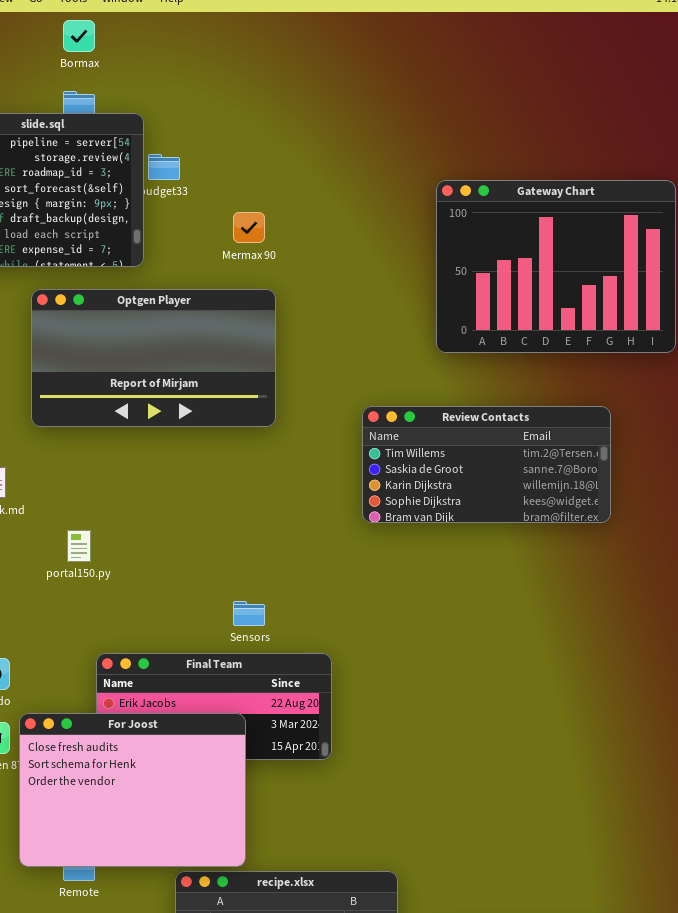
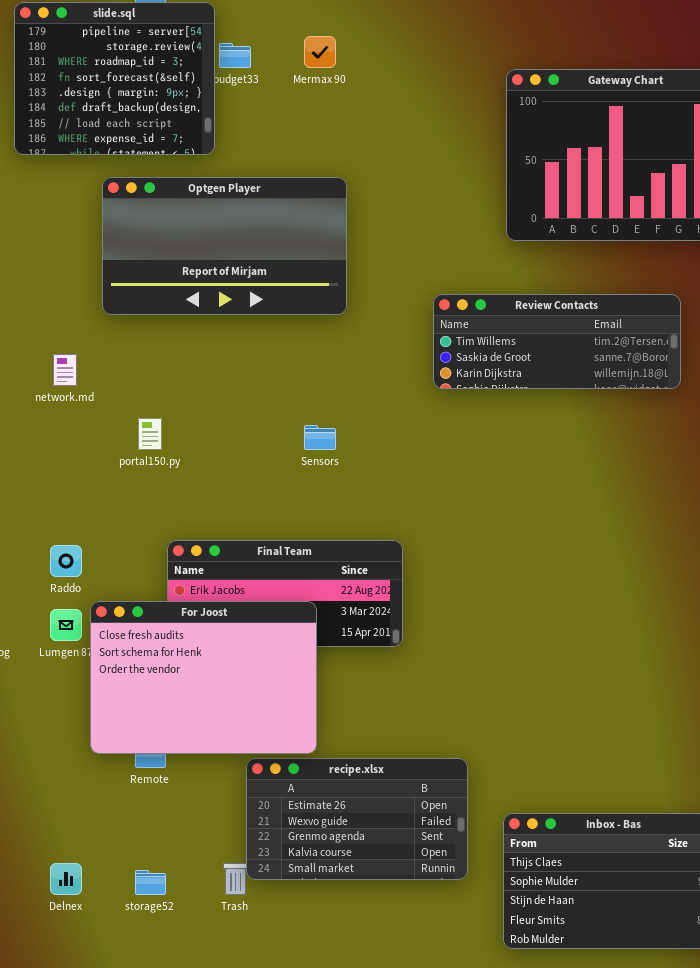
Mermax 90: [233,212,265,243] -> [304,36,336,68], moved
Review Contacts: [362,406,611,523] -> [433,294,681,389], resized
Sensors: [233,601,265,626] -> [304,425,336,450], moved

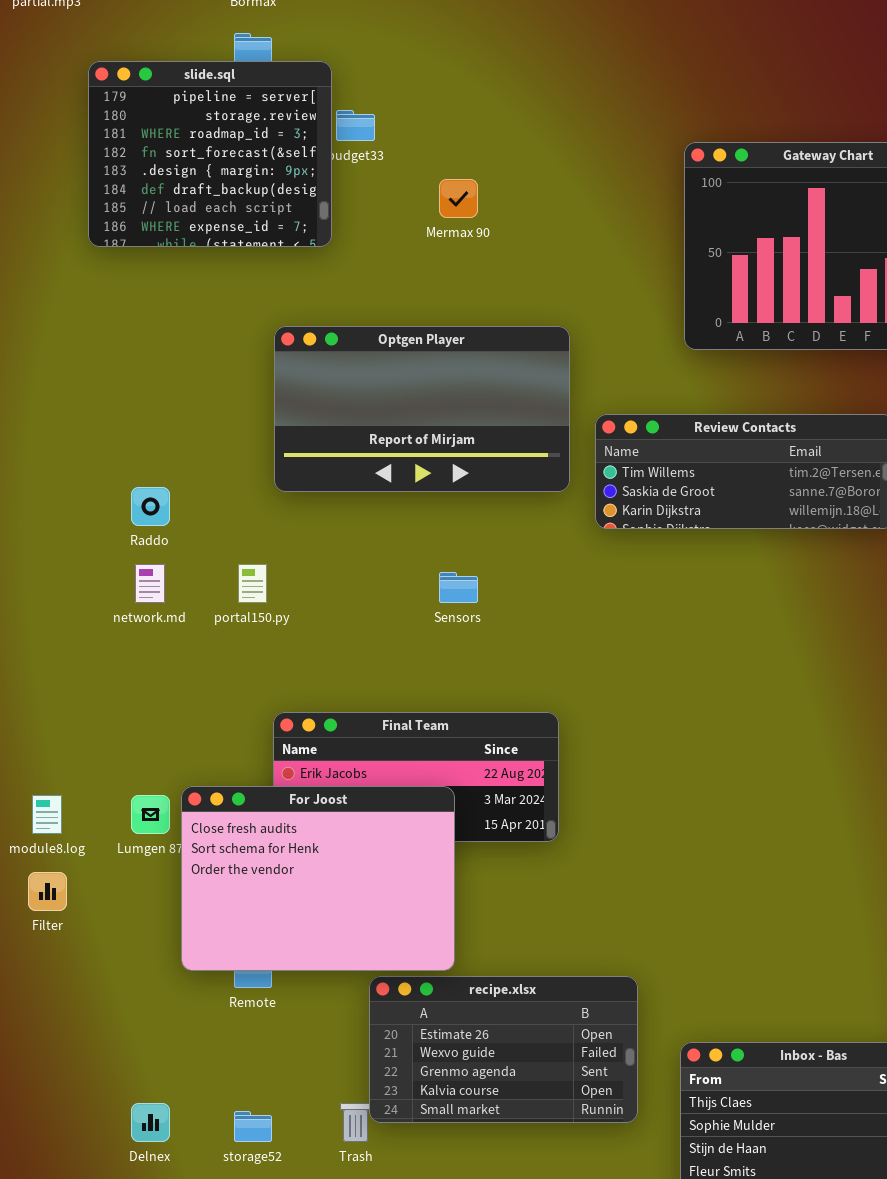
Mermax 90: [304,36,336,68] -> [439,179,478,218], moved
Optgen Player: [102,177,347,315] -> [274,326,570,492], moved
network.md: [53,354,77,386] -> [135,564,165,603], moved
Raddo: [50,545,82,577] -> [131,487,170,526], moved

